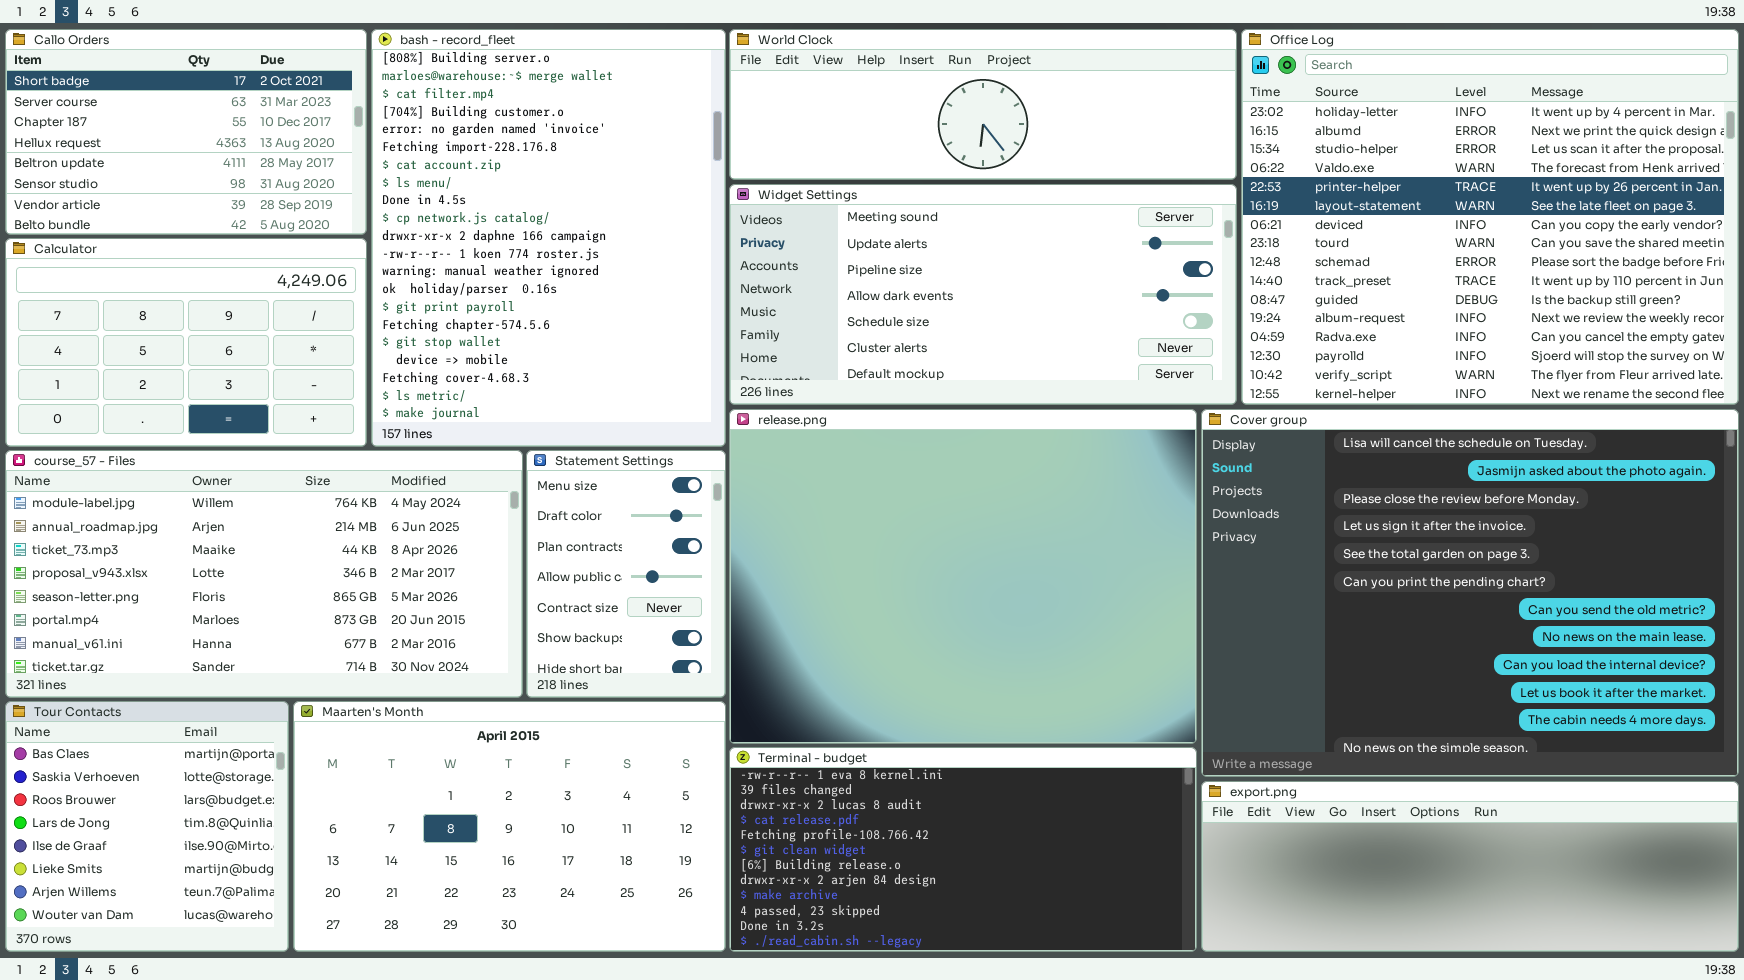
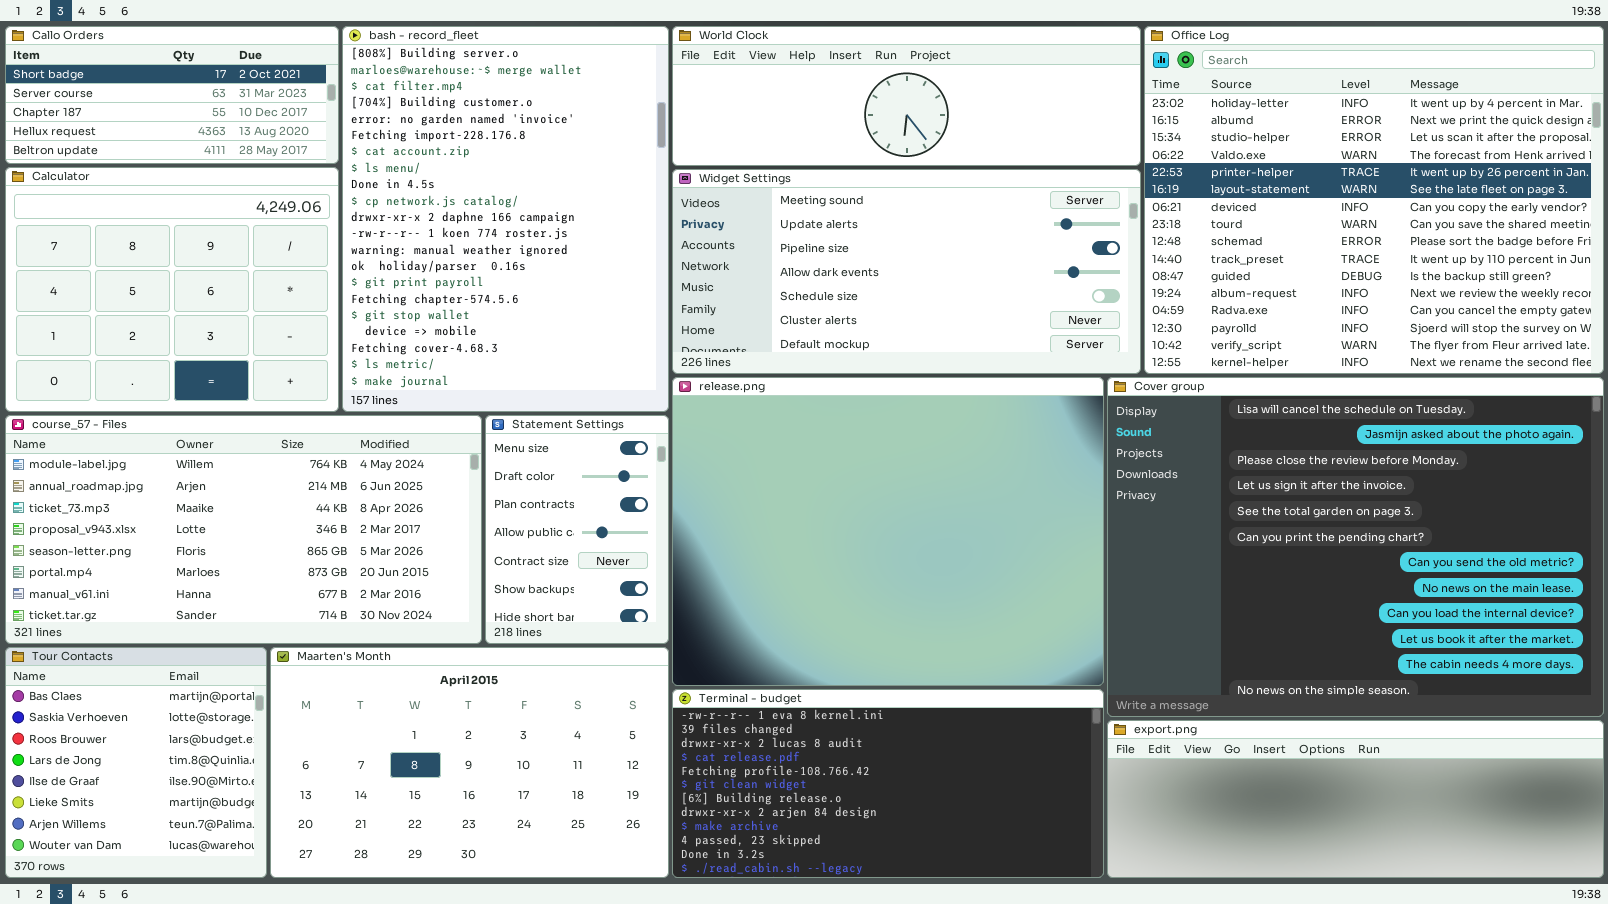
Callo Orders: [5,29,367,235] -> [5,26,339,164], resized
Calculator: [5,238,367,447] -> [5,167,339,412], resized

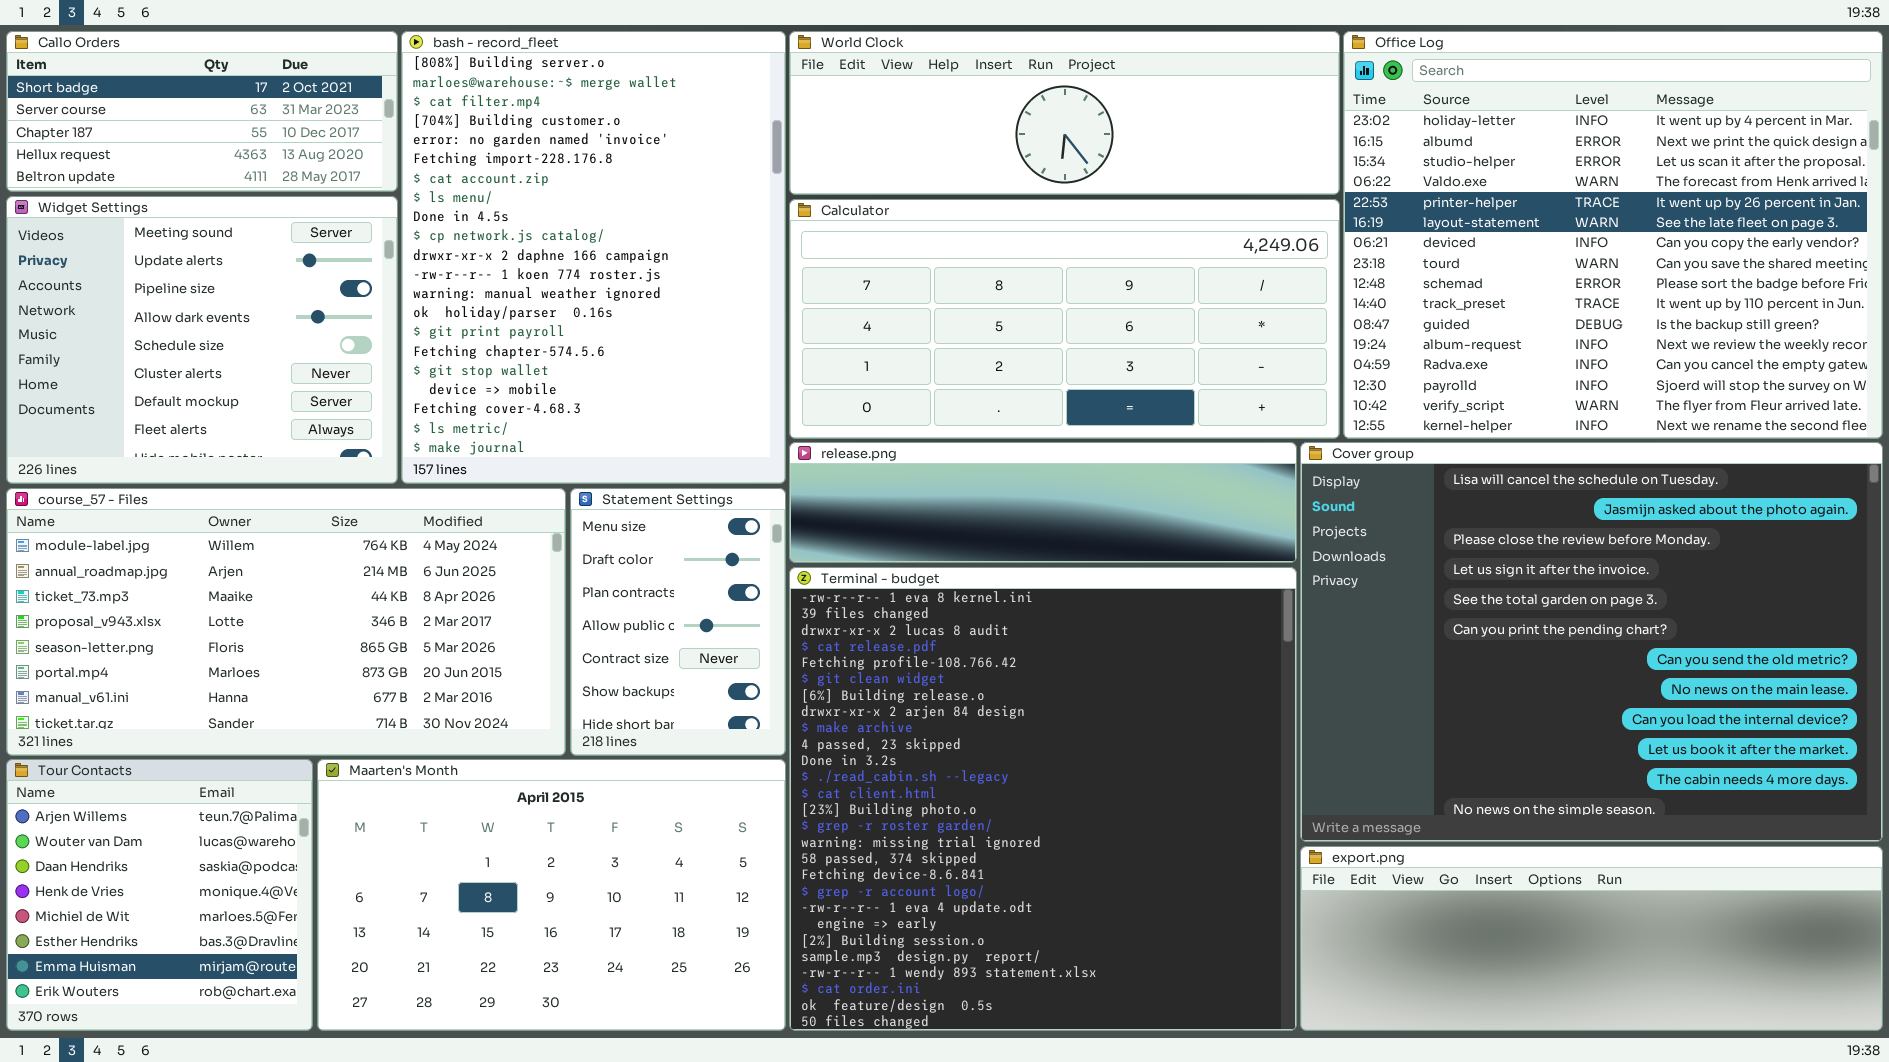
Calculator: [5,167,339,412] -> [789,199,1340,439], moved, resized
Widget Settings: [672,169,1141,374] -> [6,196,398,484], moved, resized
release.png: [672,377,1104,686] -> [789,442,1297,563], resized
Tour Contacts: [5,647,267,878] -> [6,759,313,1031], scrolled down 6 rows
Terminal - budget: [672,689,1104,878] -> [789,567,1297,1031], resized

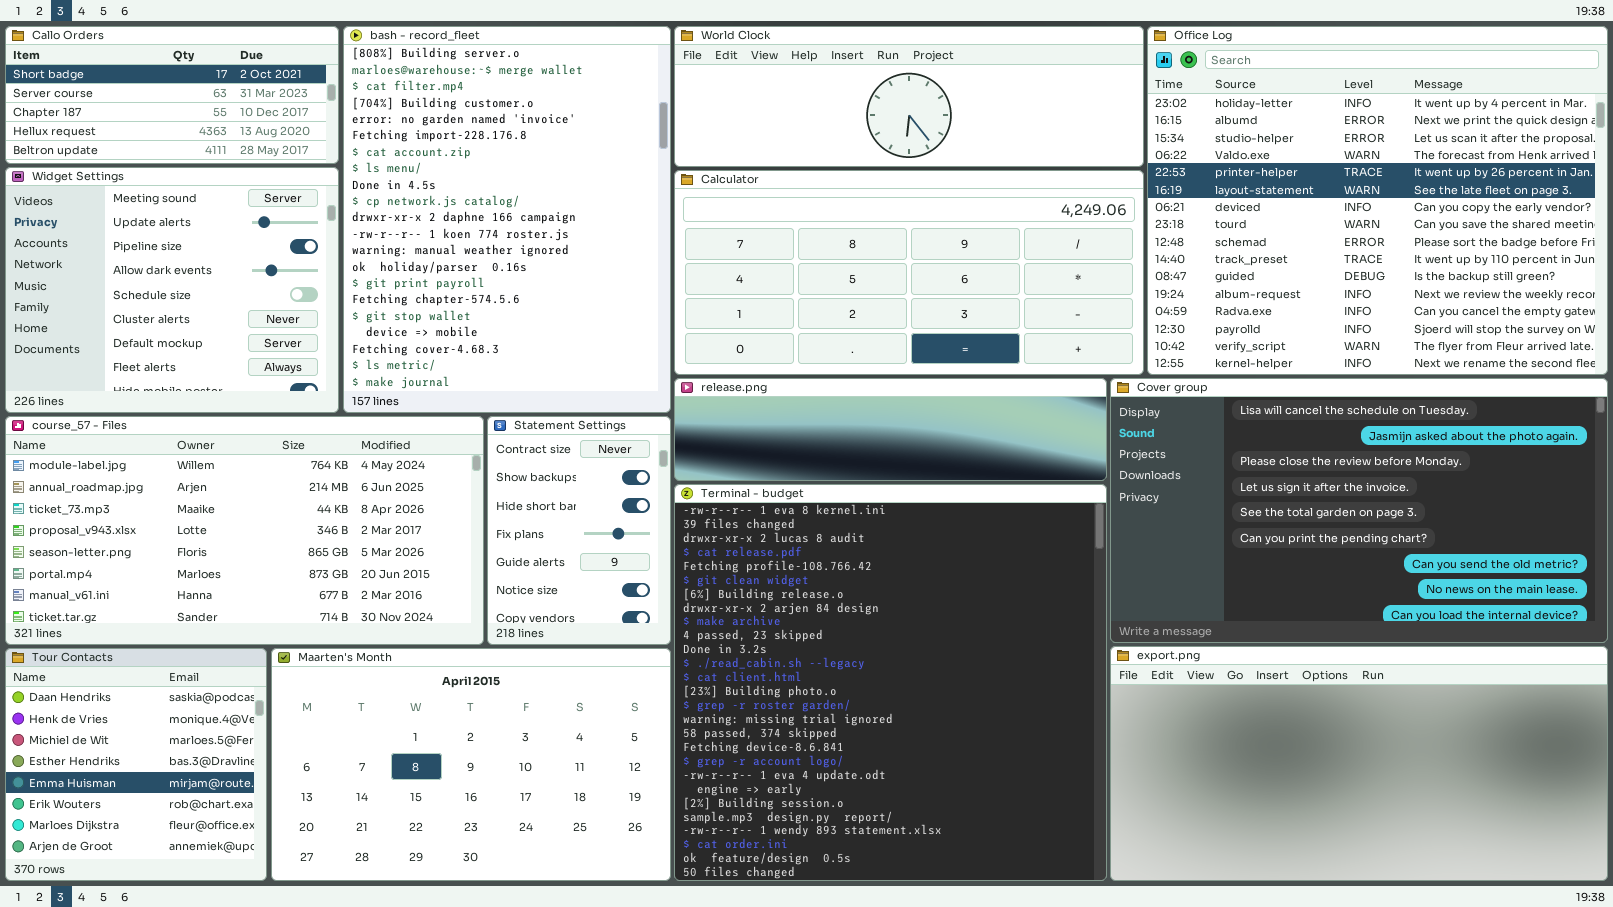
Cover group: [1300,442,1883,842] -> [1110,378,1608,643], resized
Statement Settings: [570,488,786,756] -> [487,416,671,645], scrolled down 4 rows
Tour Contacts: [6,759,313,1031] -> [5,648,267,881], scrolled down 2 rows
export.png: [1300,846,1883,1031] -> [1110,646,1608,881], resized

